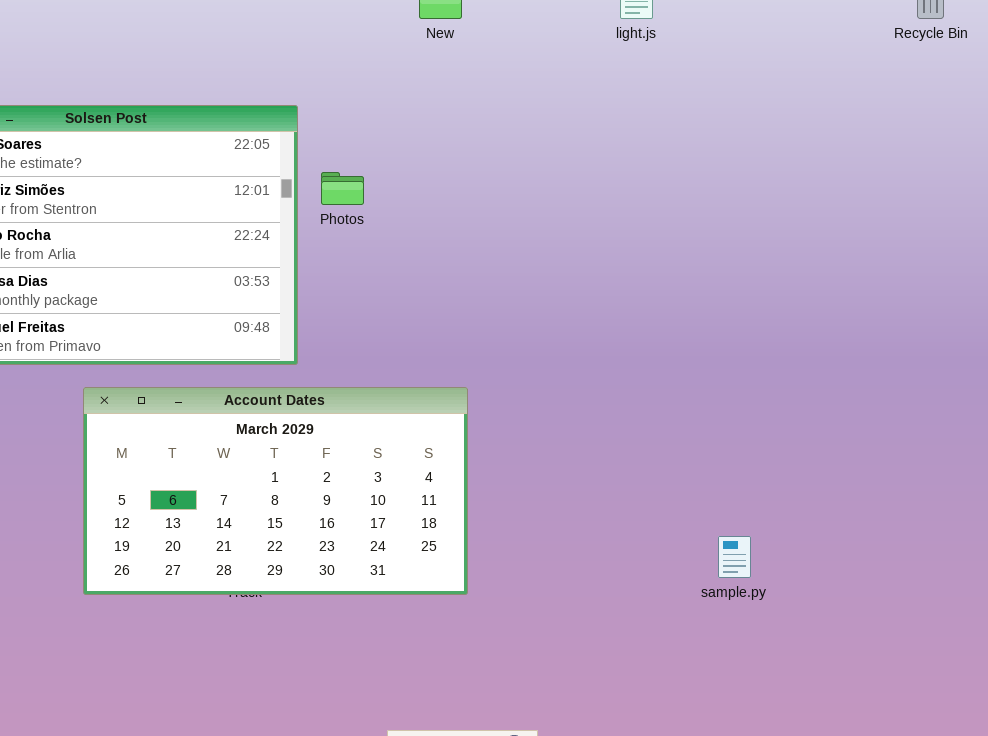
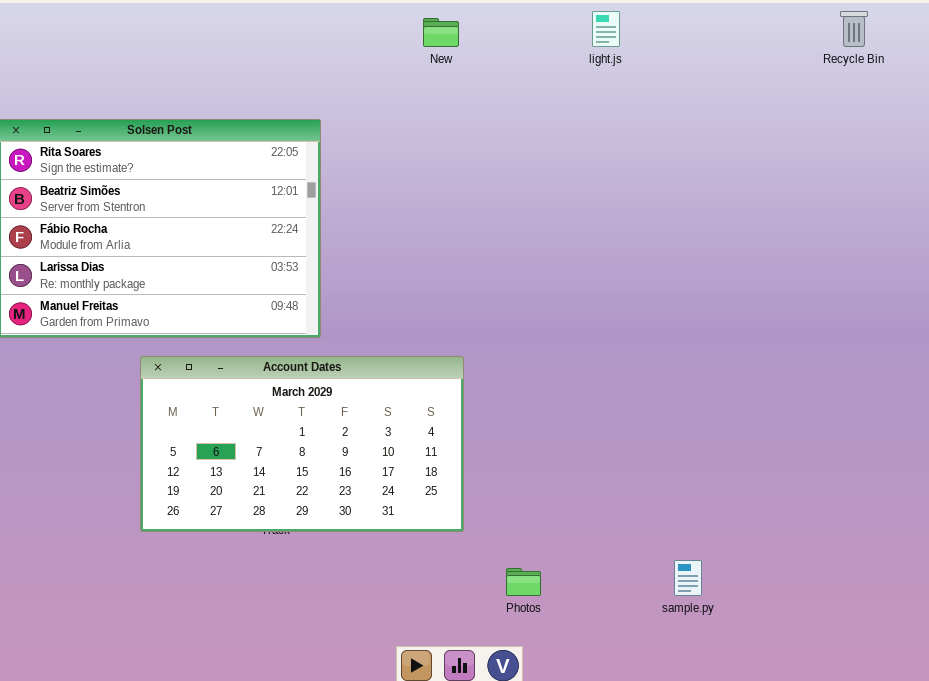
Photos: [321,172,364,205] -> [506,568,541,596], moved
sample.py: [718,536,751,578] -> [674,560,702,596], moved

